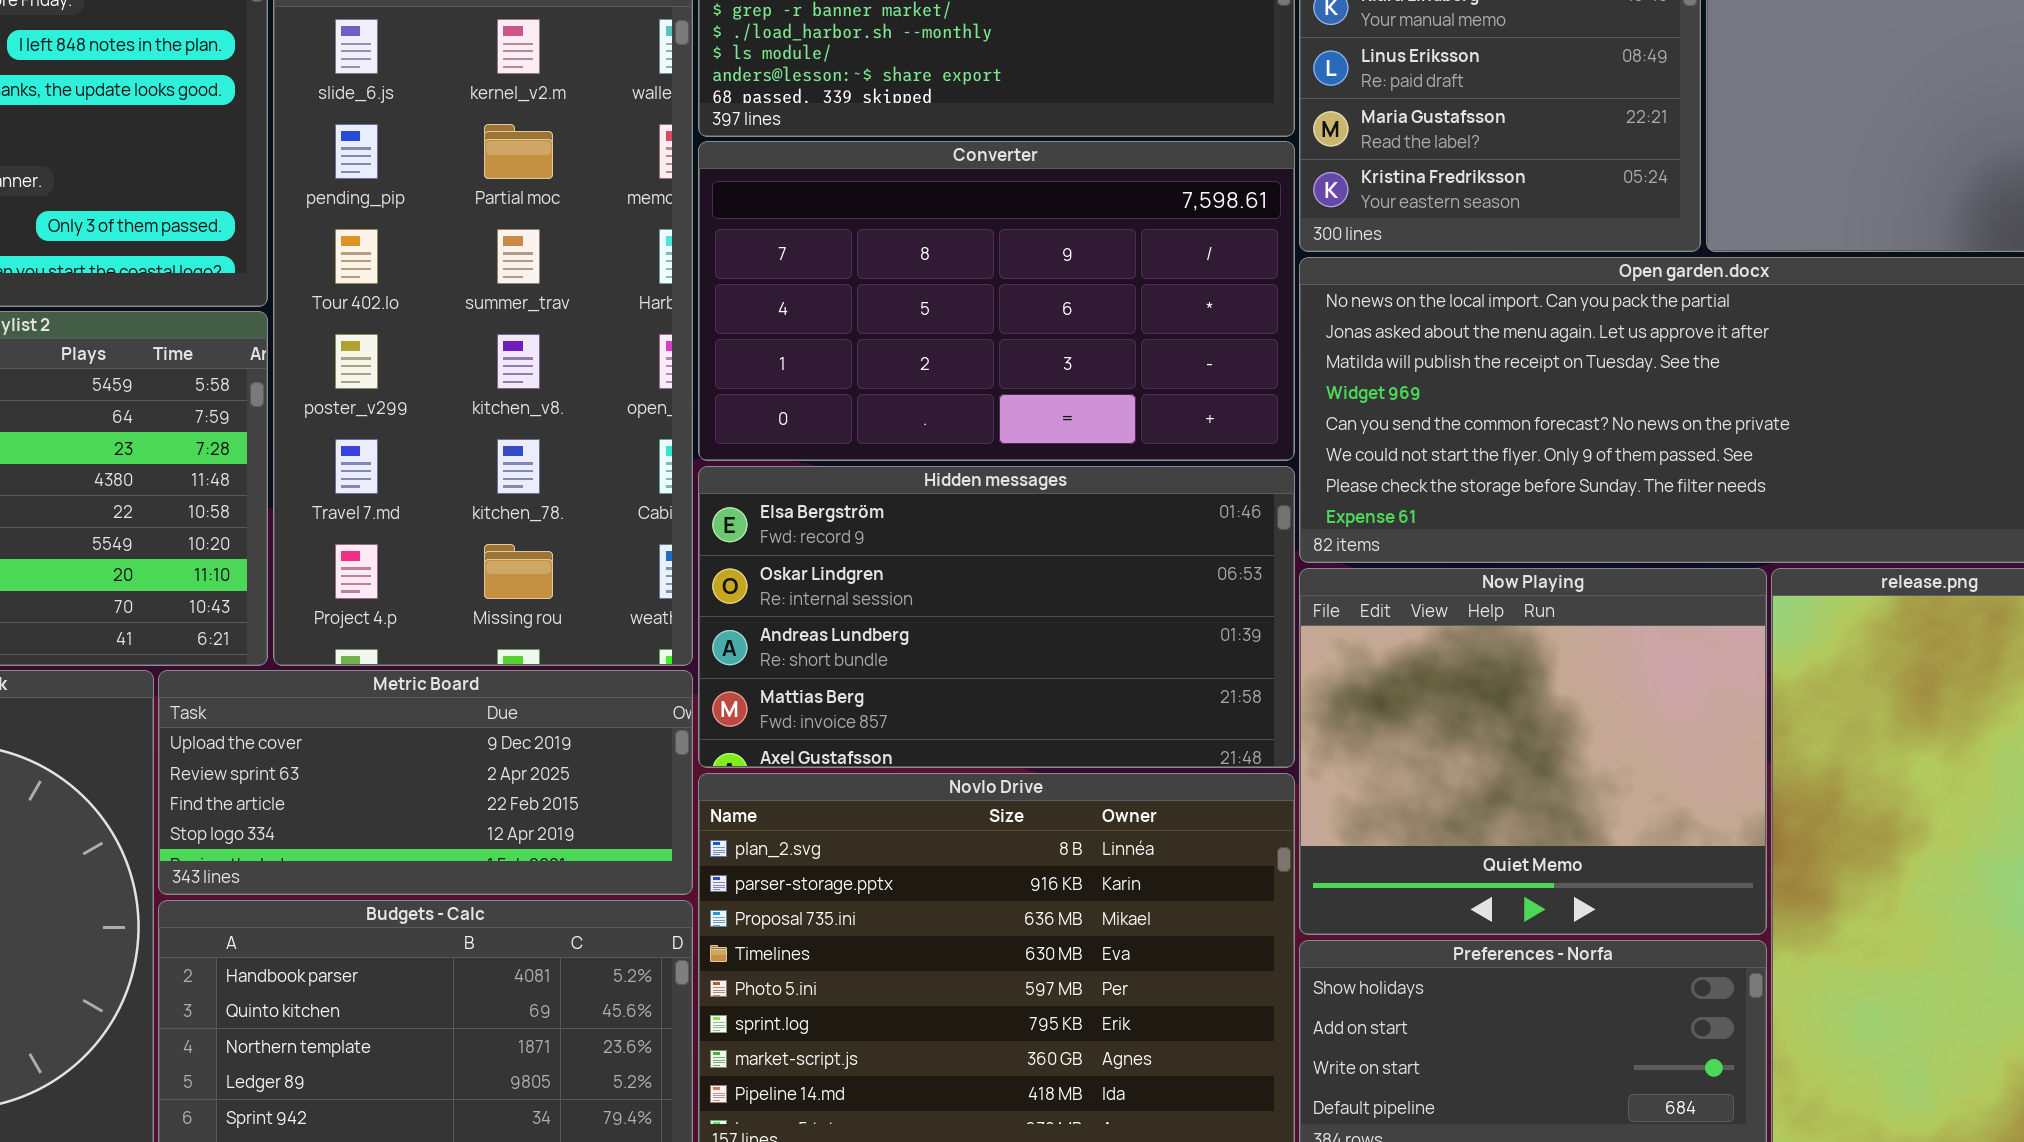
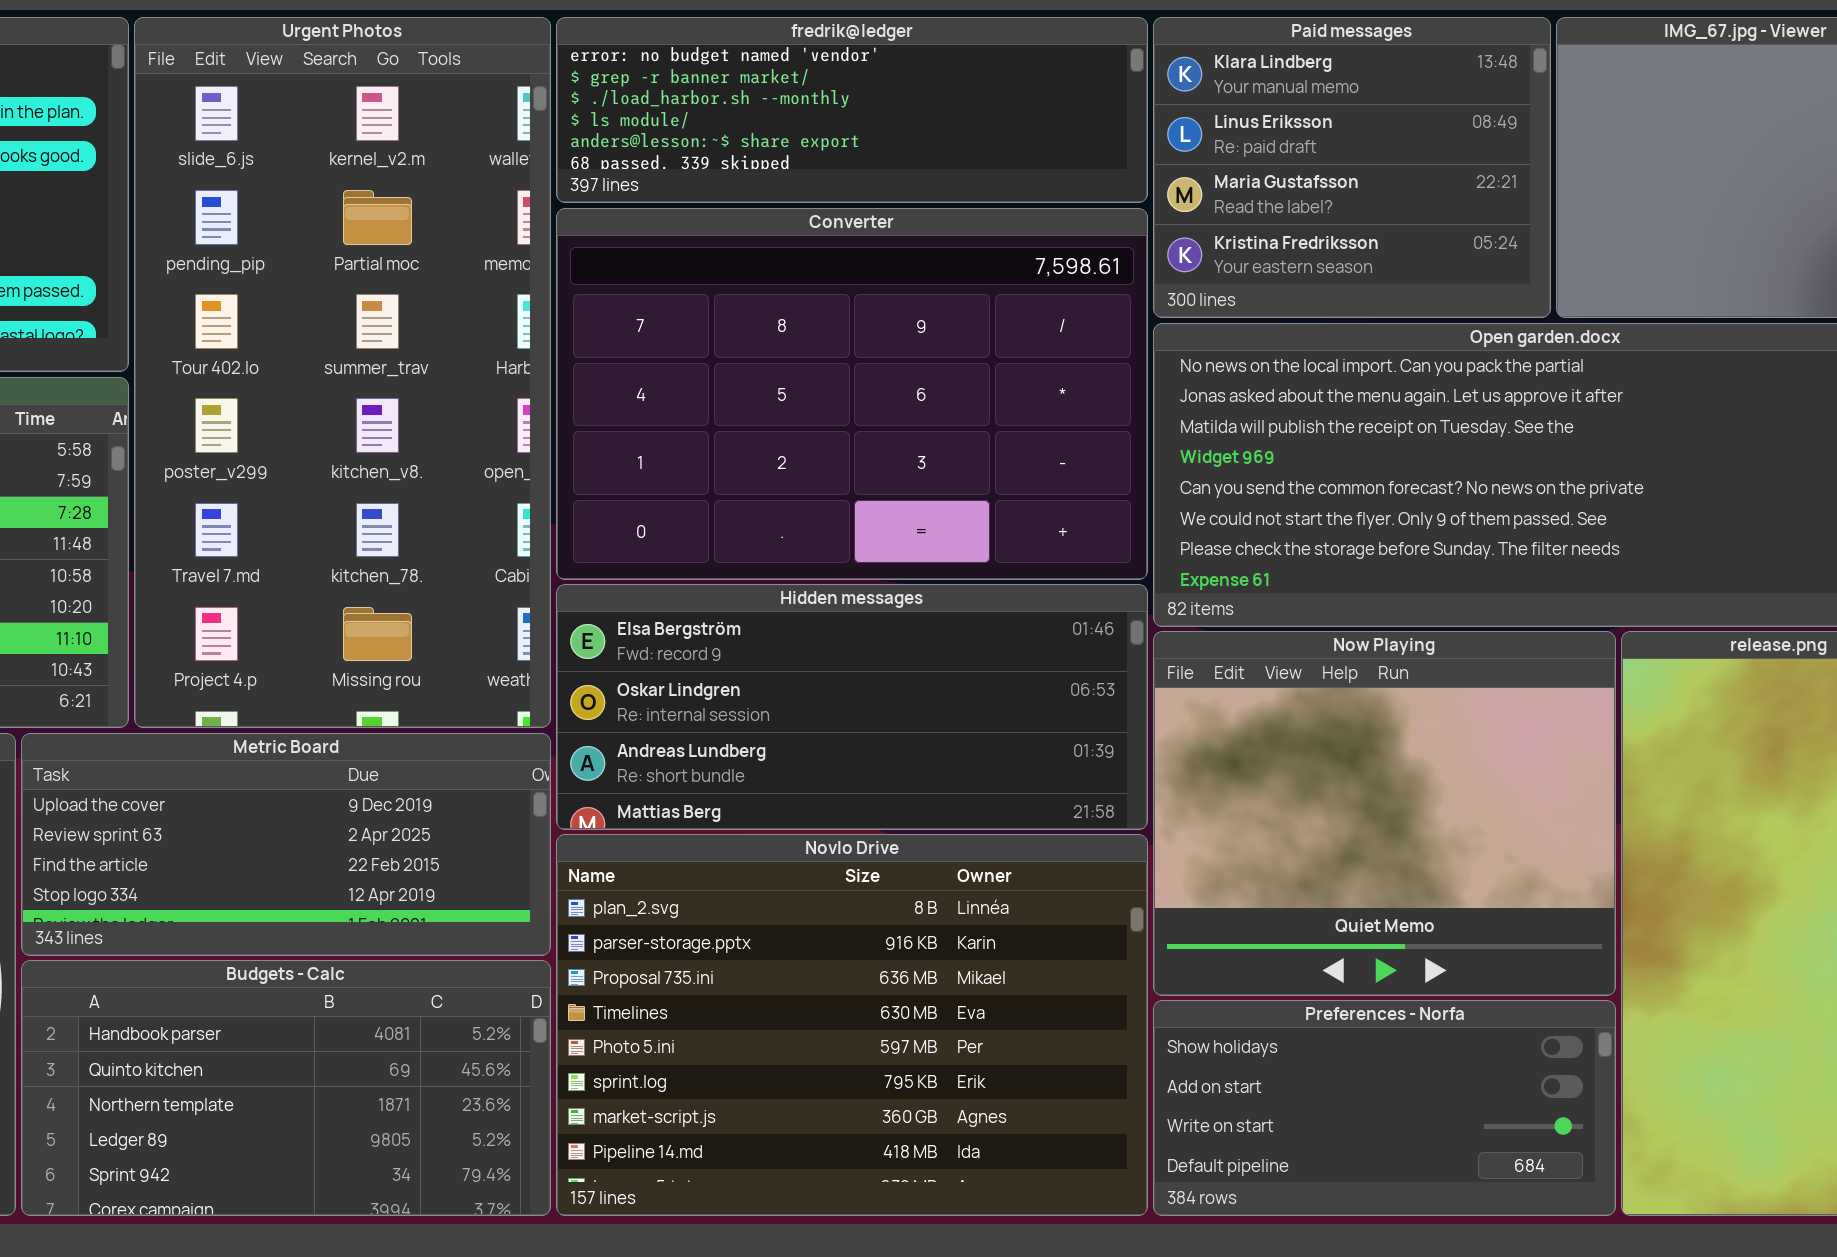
Converter: [698,141,1295,461] -> [556,208,1148,580], resized
Hidden messages: [698,466,1295,768] -> [556,584,1148,830], resized

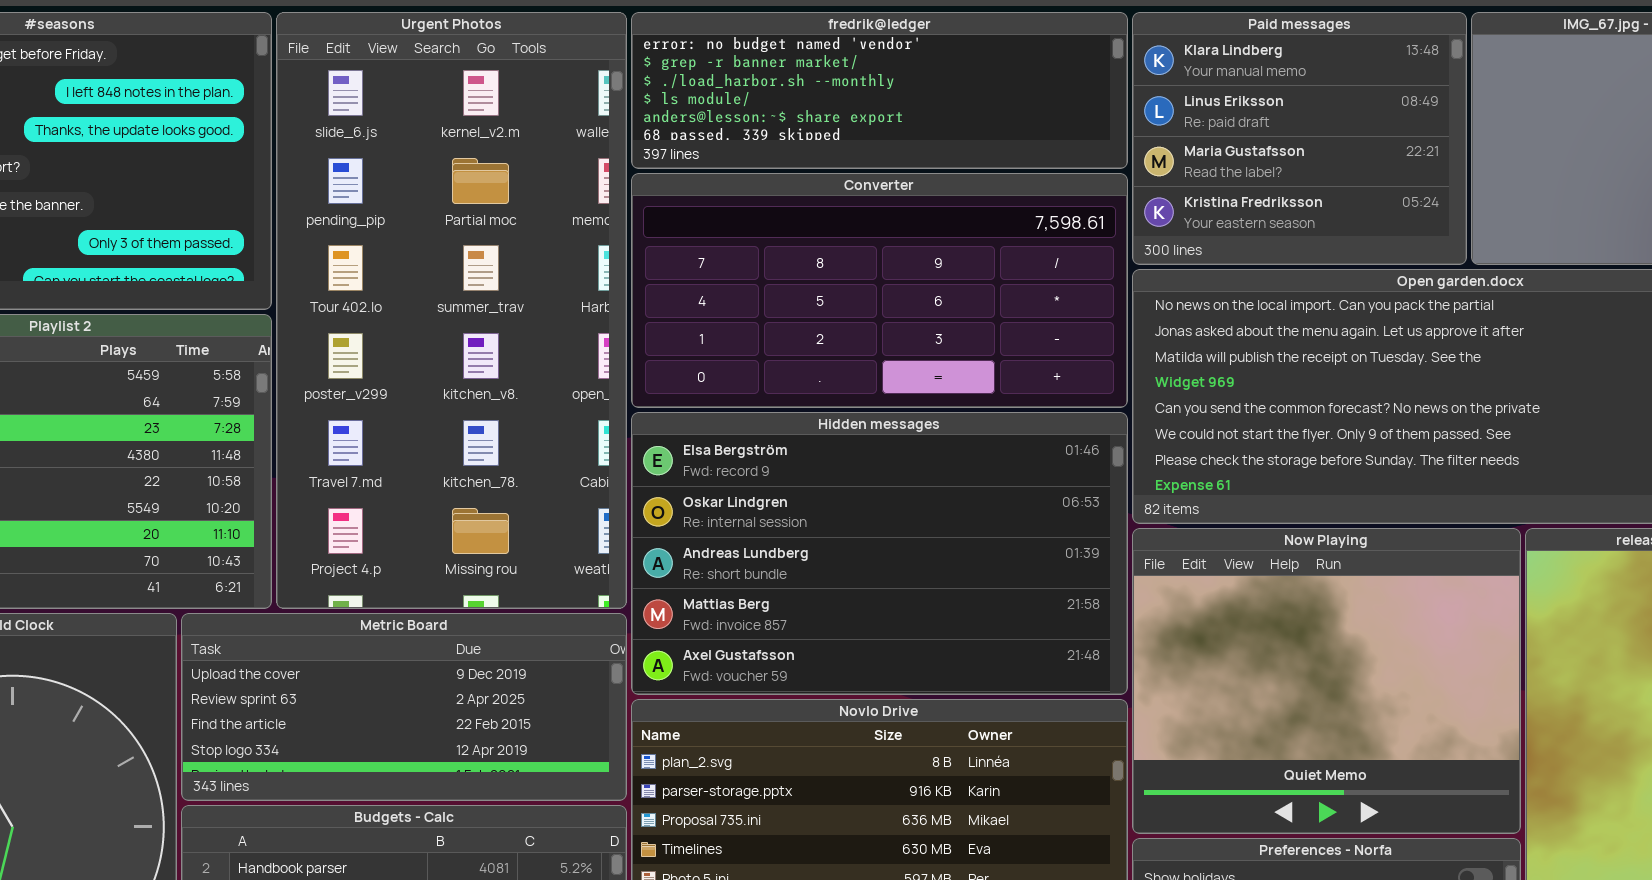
Converter: [556,208,1148,580] -> [631,173,1128,408], resized
Hidden messages: [556,584,1148,830] -> [631,412,1128,695], resized

